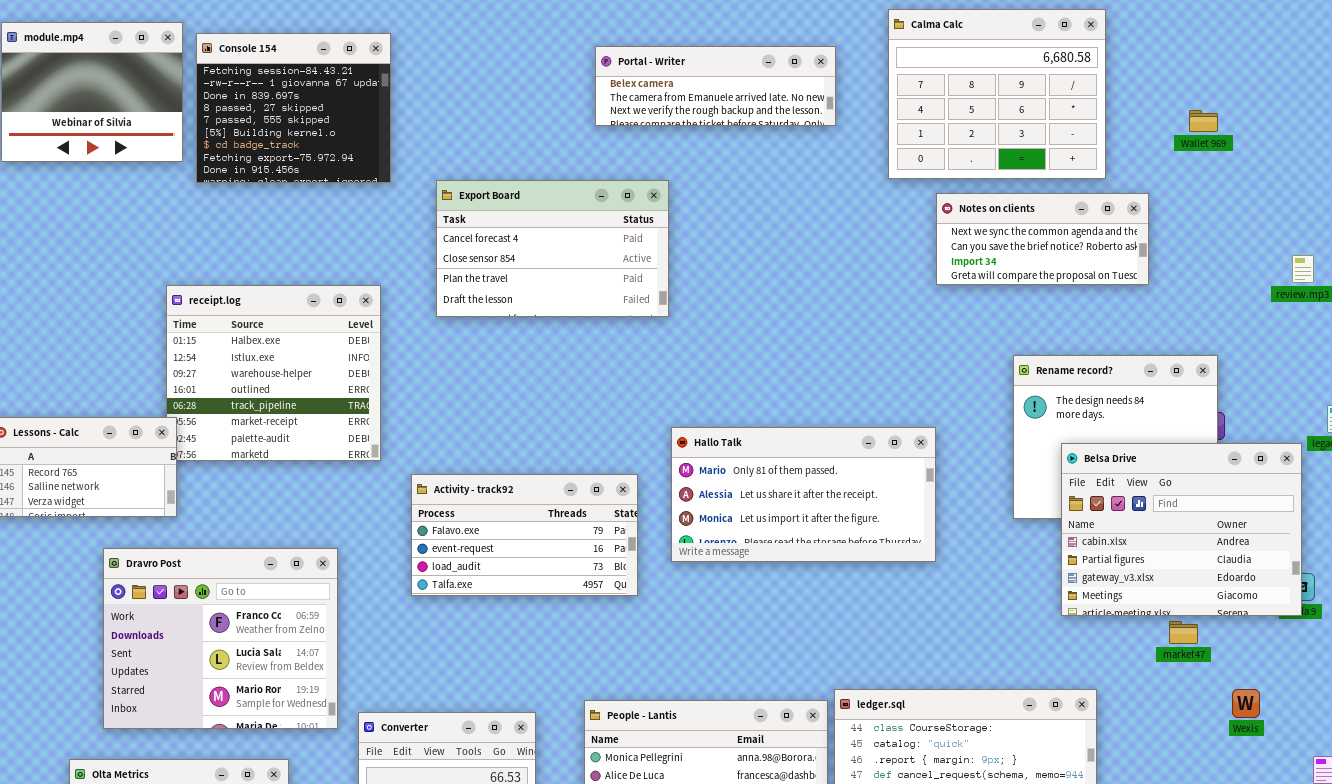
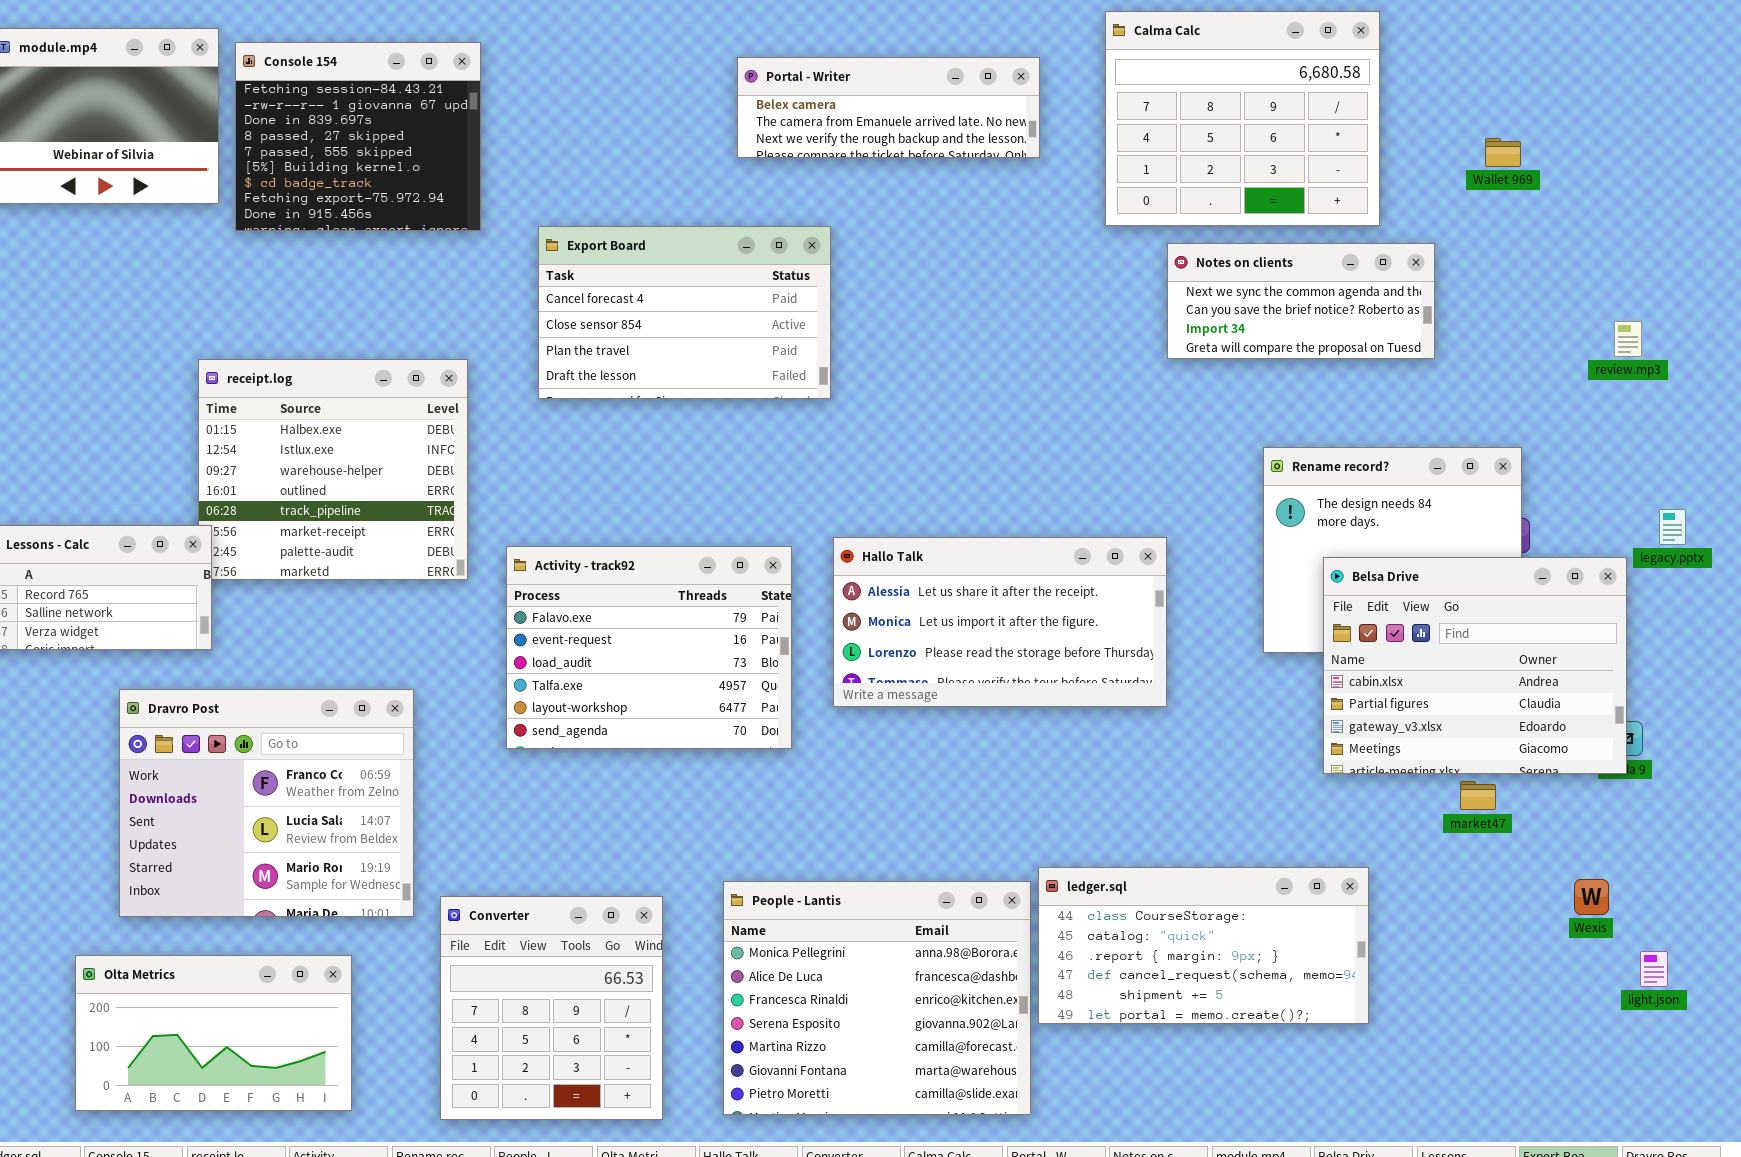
Hallo Talk: [671,427,936,562] -> [833,537,1167,707], scrolled down 1 row
Activity - track92: [411,474,638,596] -> [506,546,792,749], resized
Wexis: [1232,689,1260,718] -> [1574,879,1609,915], moved

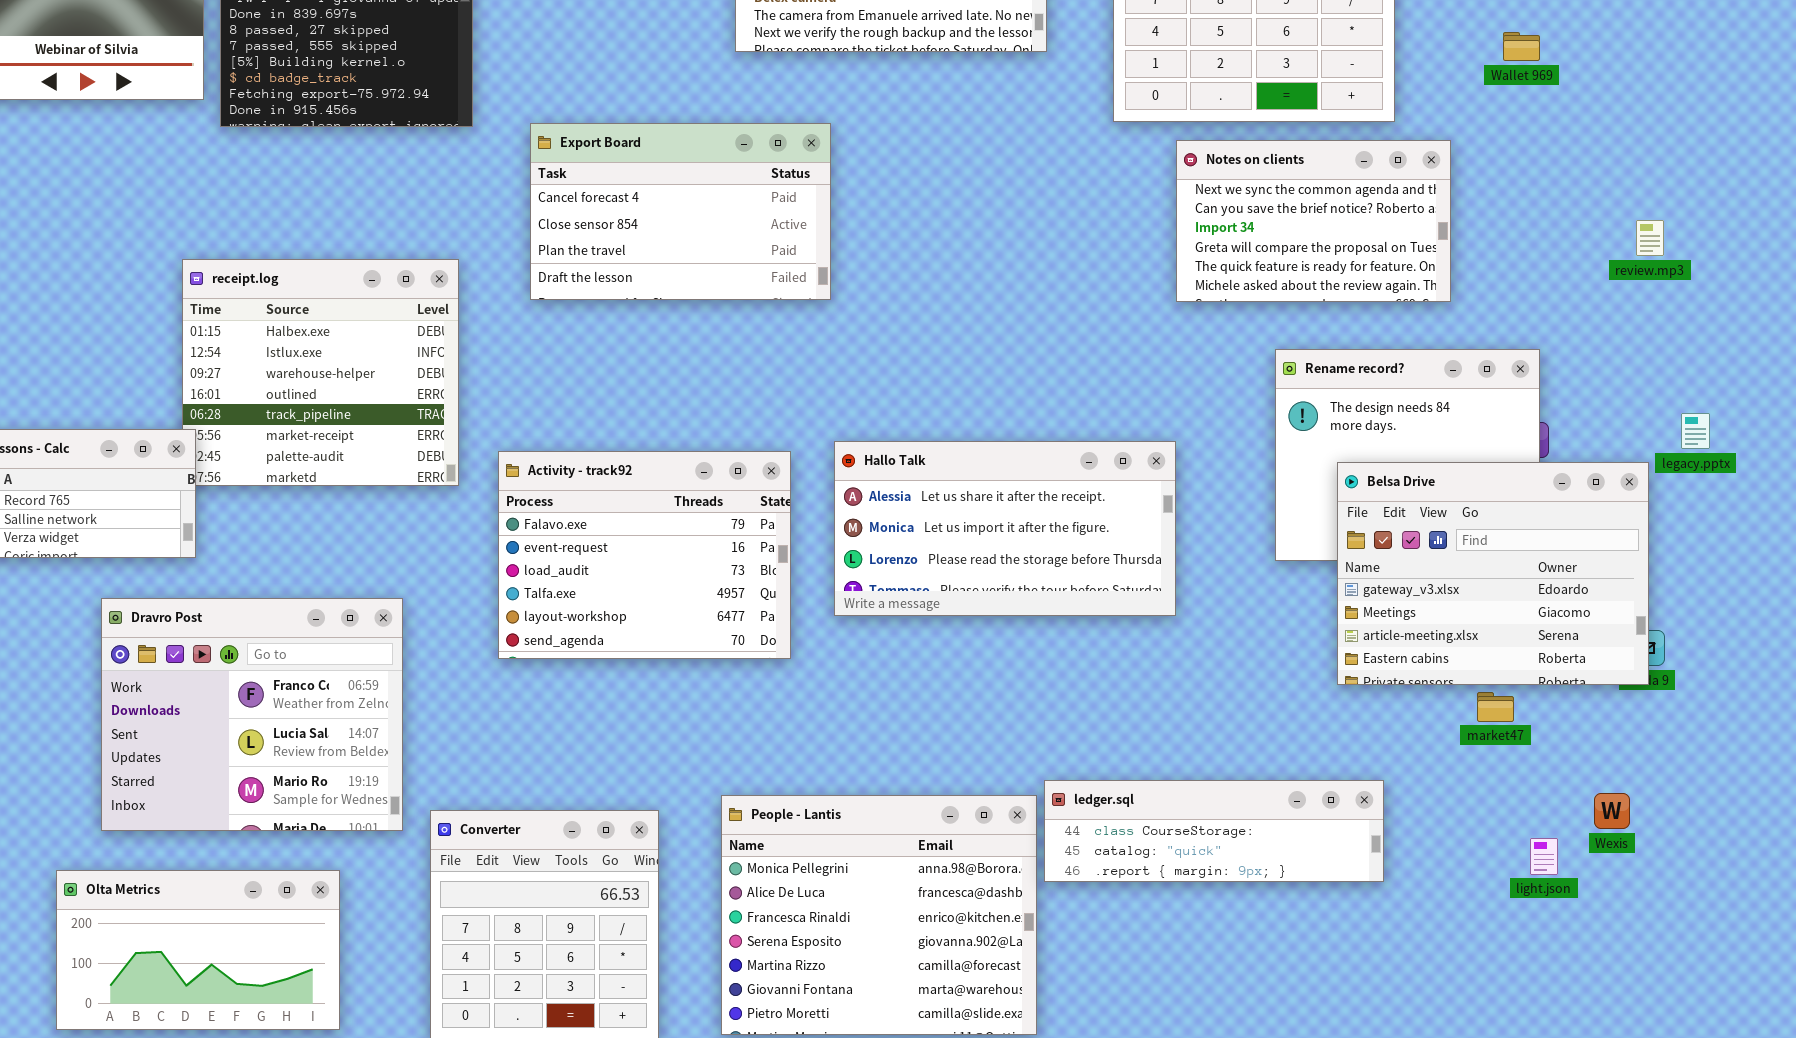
Notes on clients: [1167,243,1435,359] -> [1176,140,1451,302], resized
Belsa Drive: [1323,557,1627,774] -> [1337,462,1649,685], scrolled down 2 rows
ledger.sql: [1038,867,1369,1024] -> [1044,780,1384,882], resized
light.json: [1640,951,1668,987] -> [1530,838,1558,875], moved

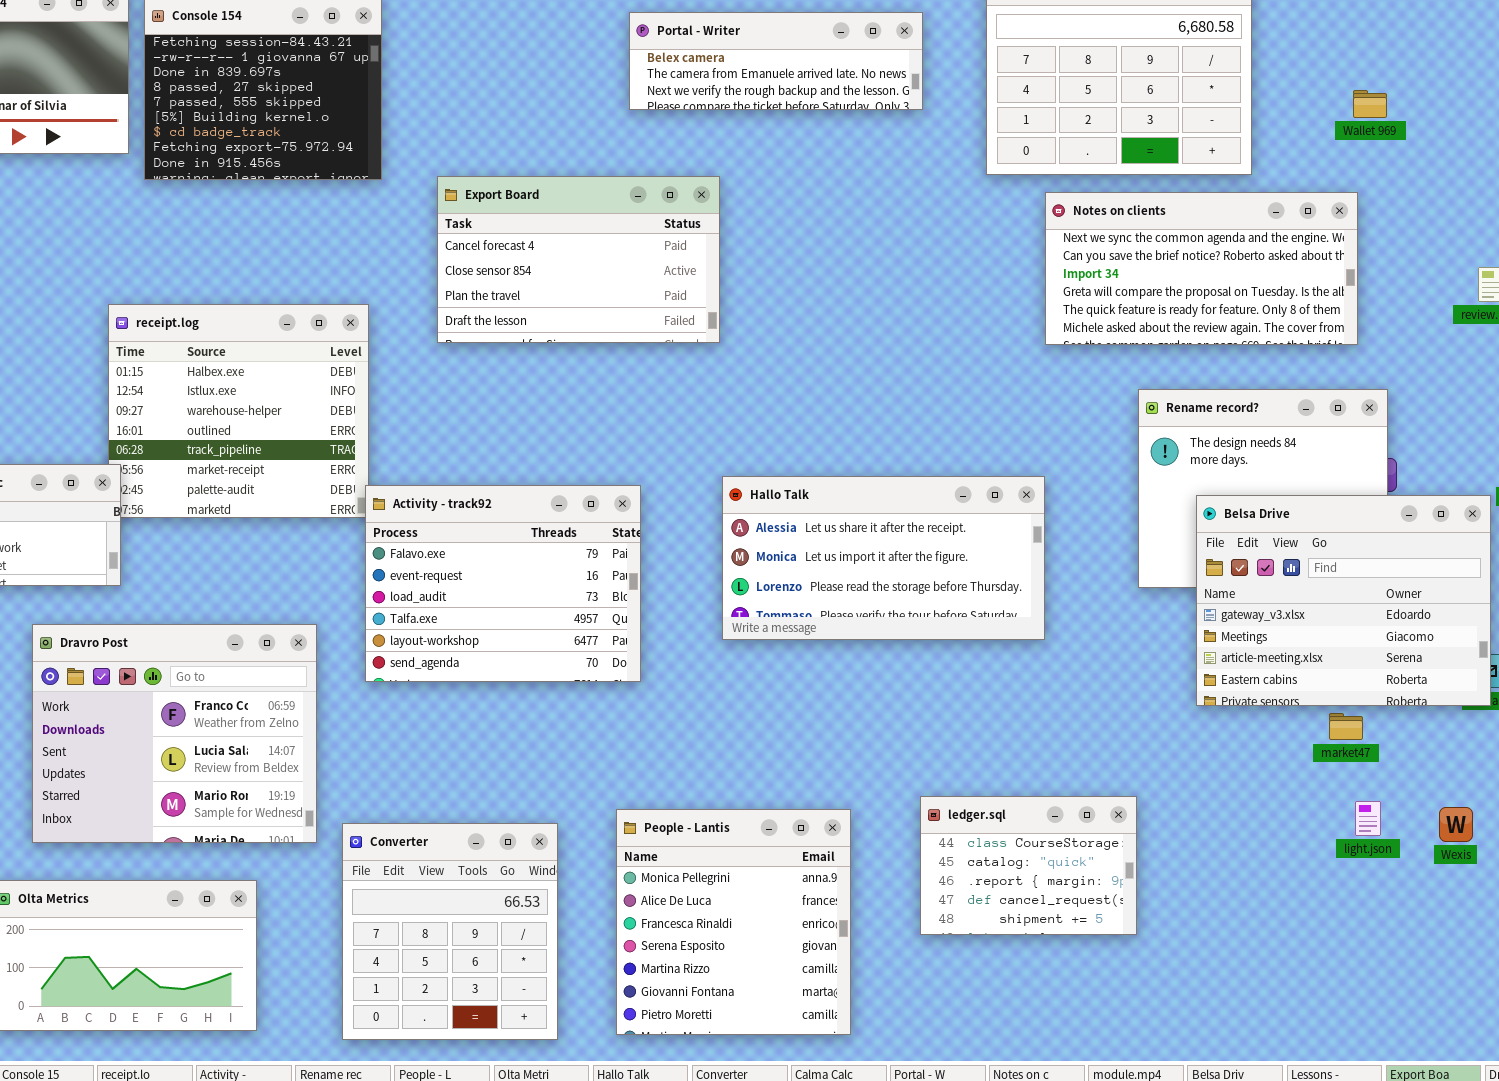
Notes on clients: [1176,140,1451,302] -> [1045,192,1358,345], resized
Activity - track92: [498,451,791,659] -> [365,485,641,682], moved
ledger.sql: [1044,780,1384,882] -> [920,796,1137,935], resized
People - Lantis: [721,795,1037,1035] -> [616,809,851,1035], resized
light.json: [1530,838,1558,875] -> [1355,801,1381,836], moved

